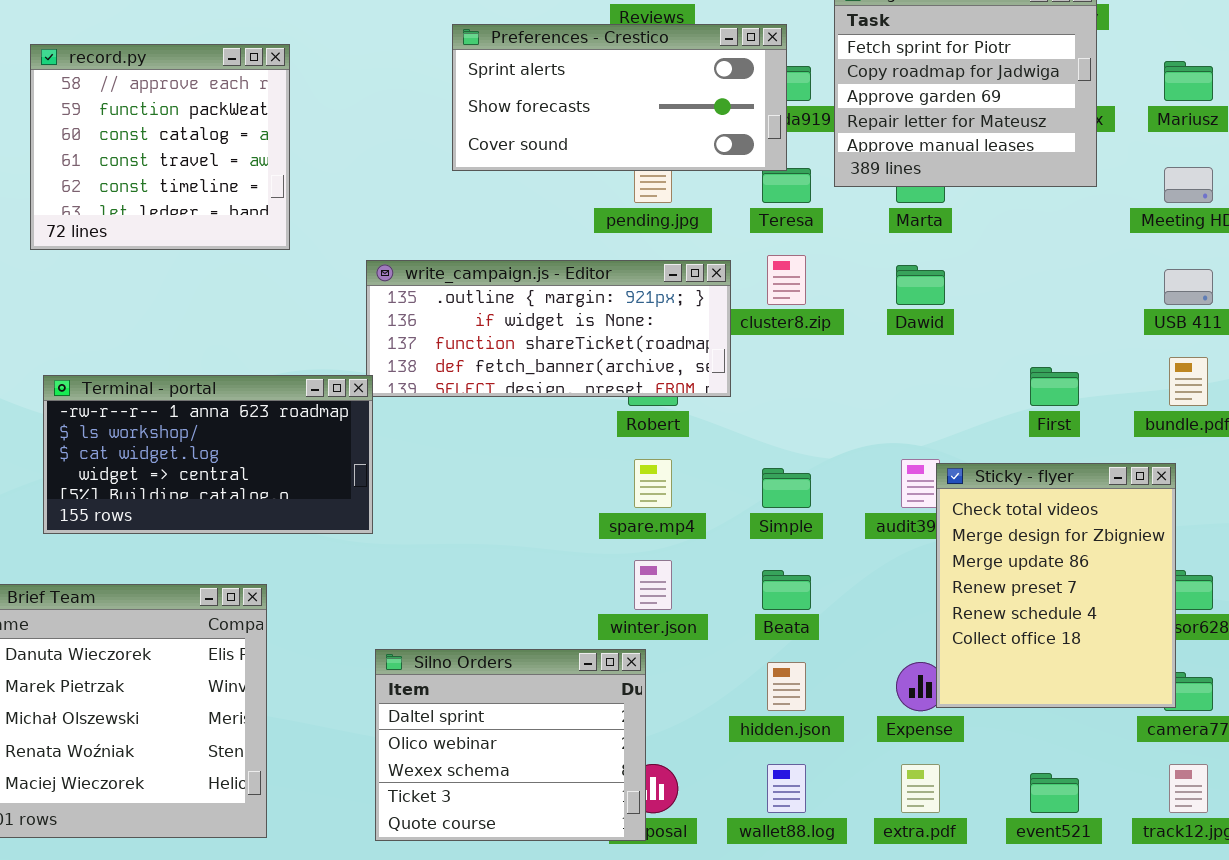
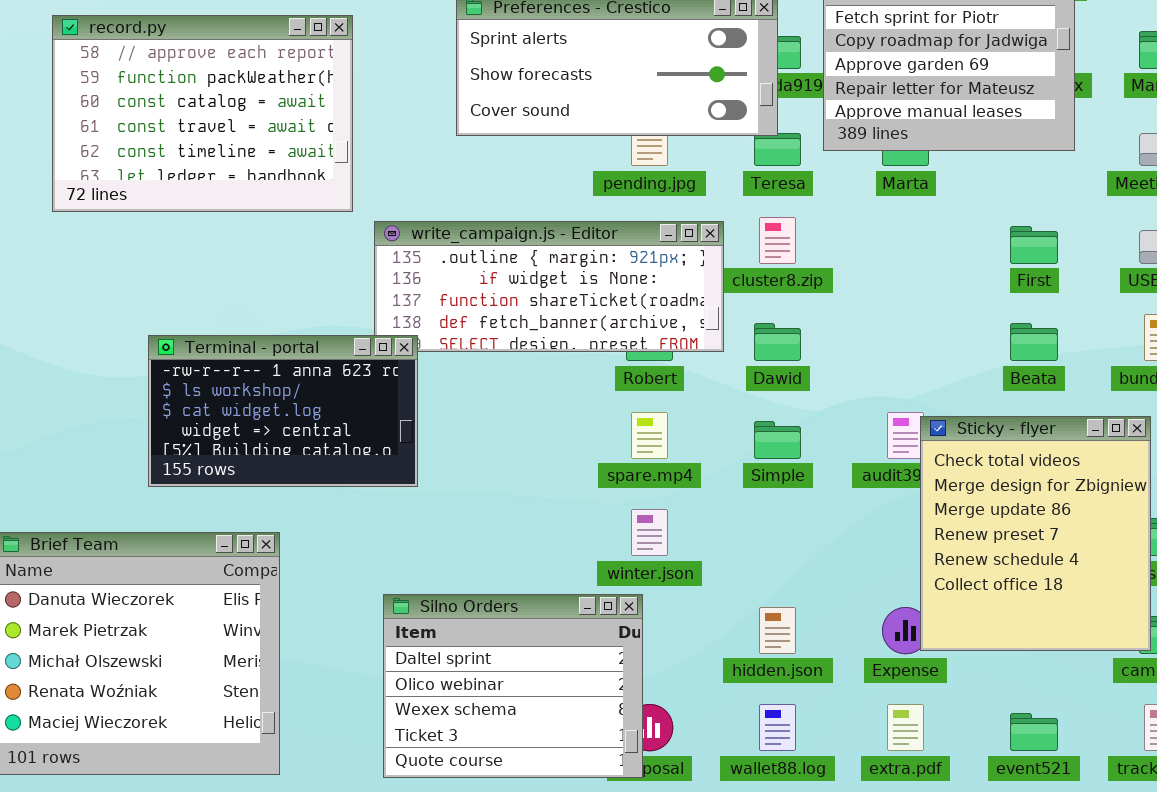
record.py: [30,44,290,250] -> [52,15,353,212], resized
Dawid: [896,265,945,305] -> [754,323,801,361], moved
First: [1030,367,1079,406] -> [1010,226,1058,264], moved
Terminal - portal: [43,375,373,534] -> [148,335,418,487], moved, resized
Beata: [762,570,811,610] -> [1010,323,1058,361], moved

